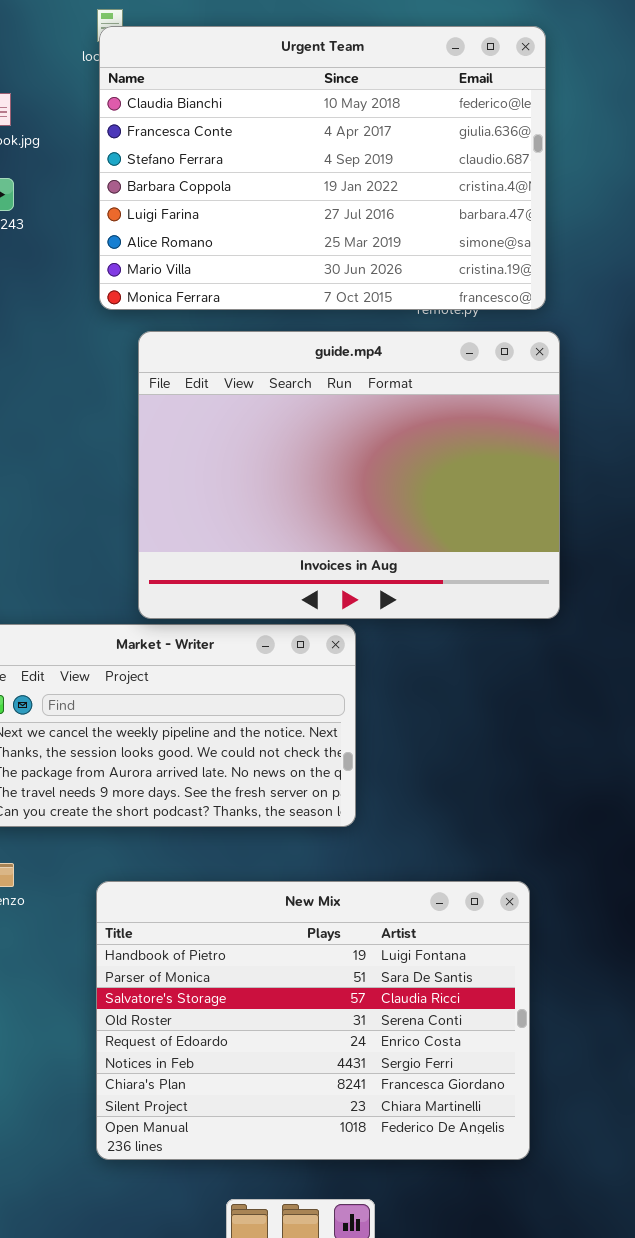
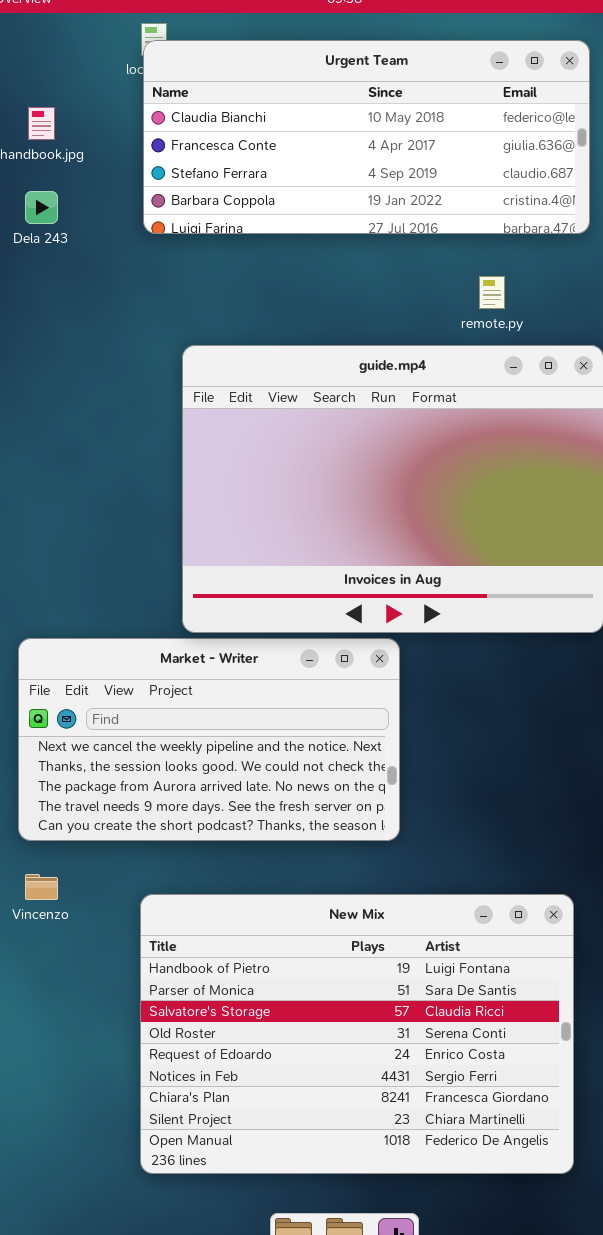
Urgent Team: [99,26,546,310] -> [143,40,590,234], resized

